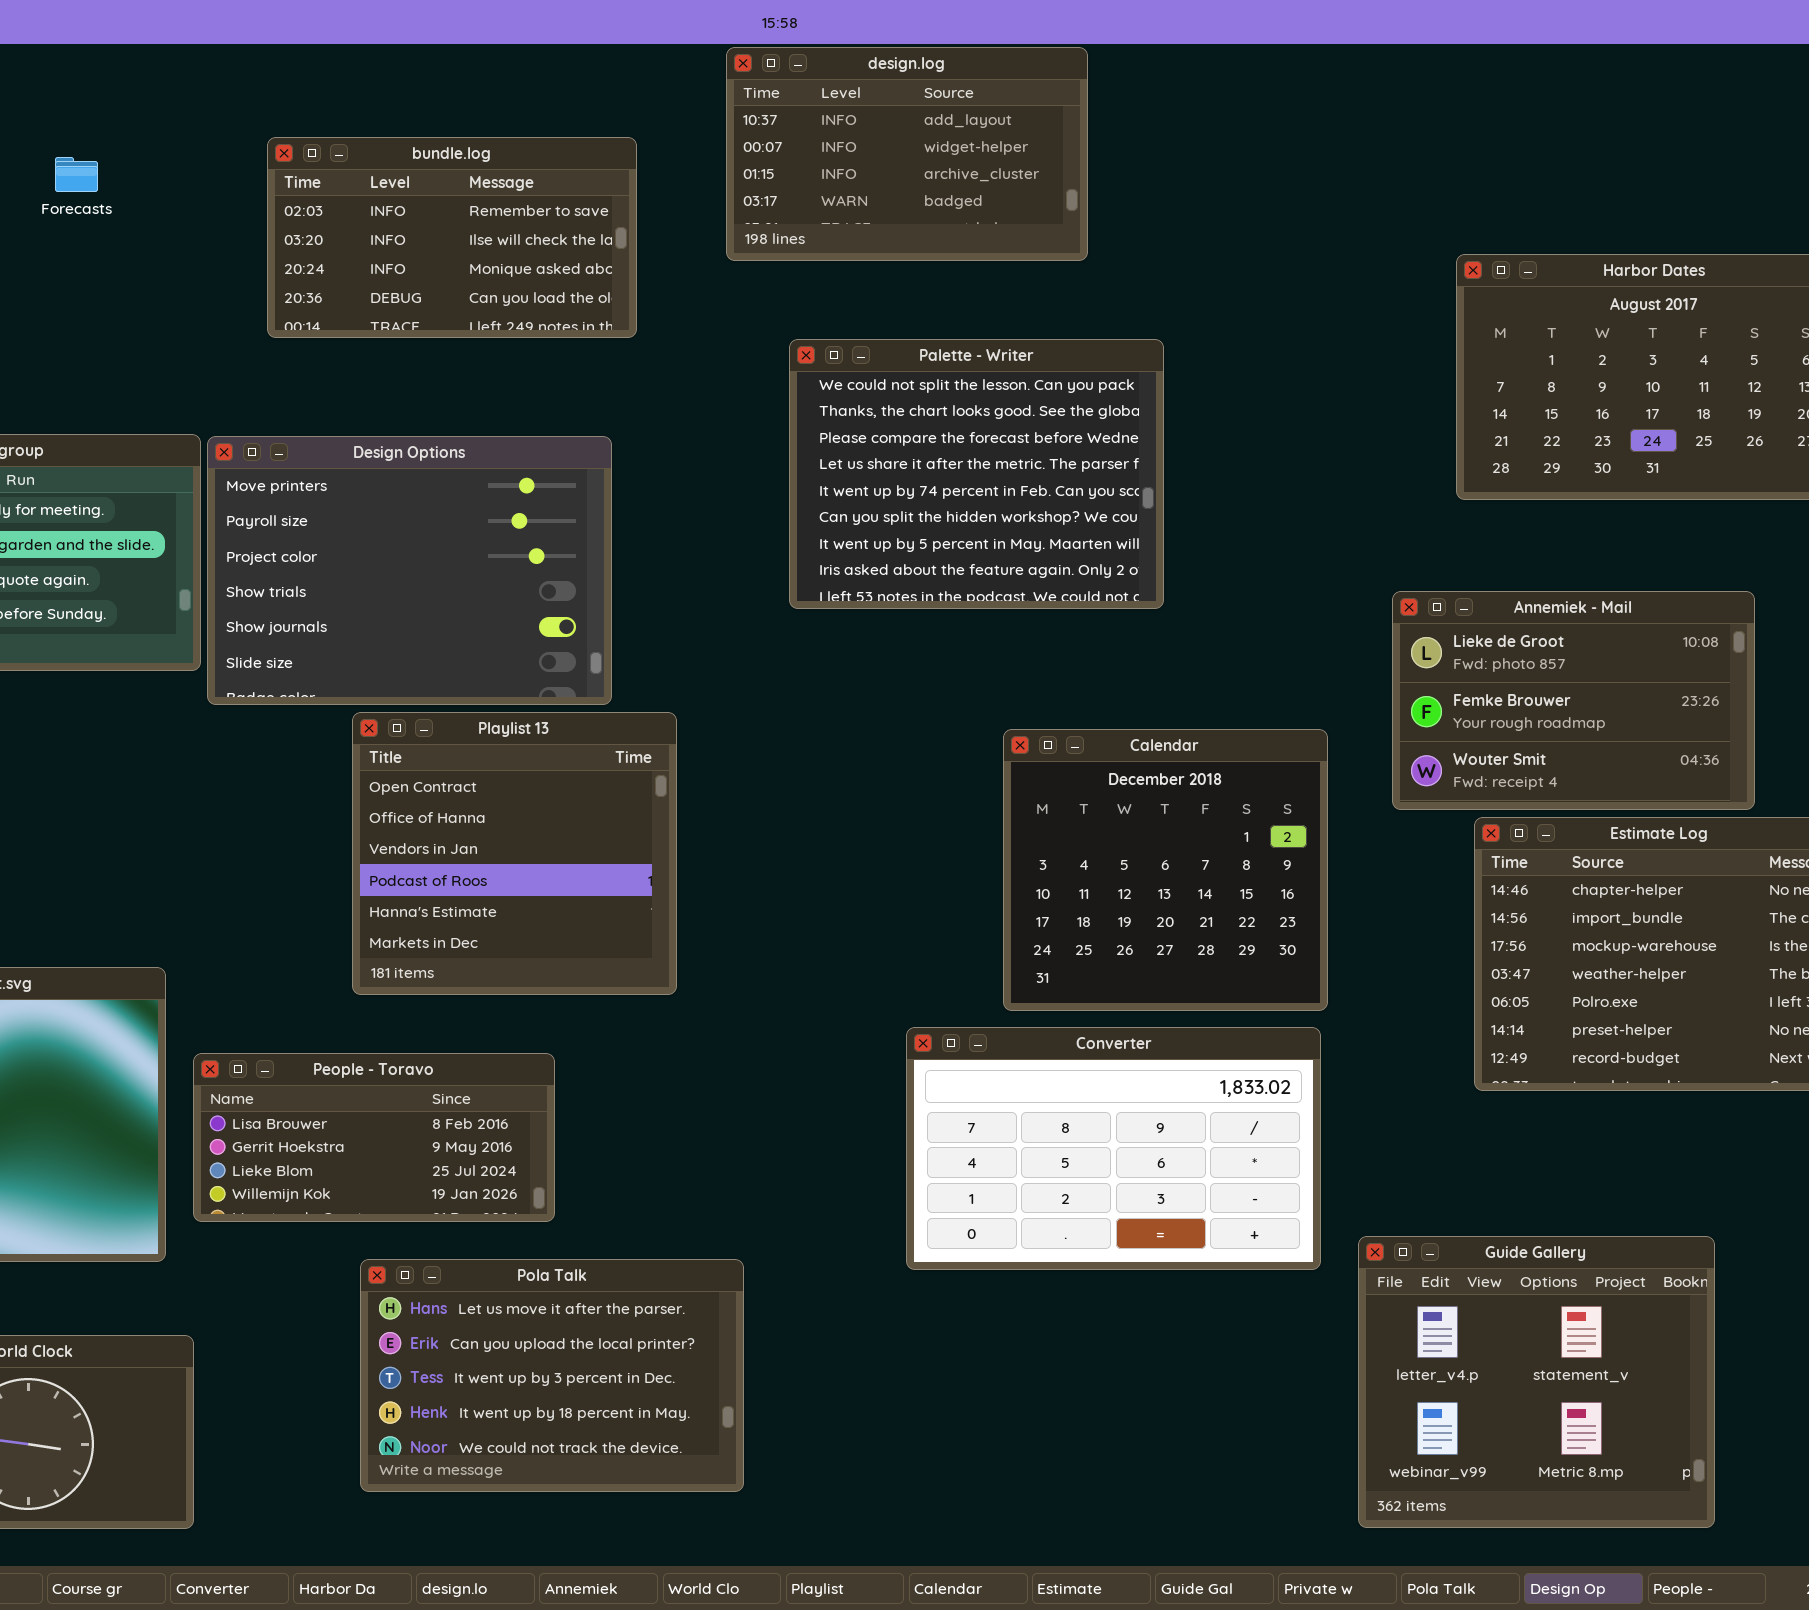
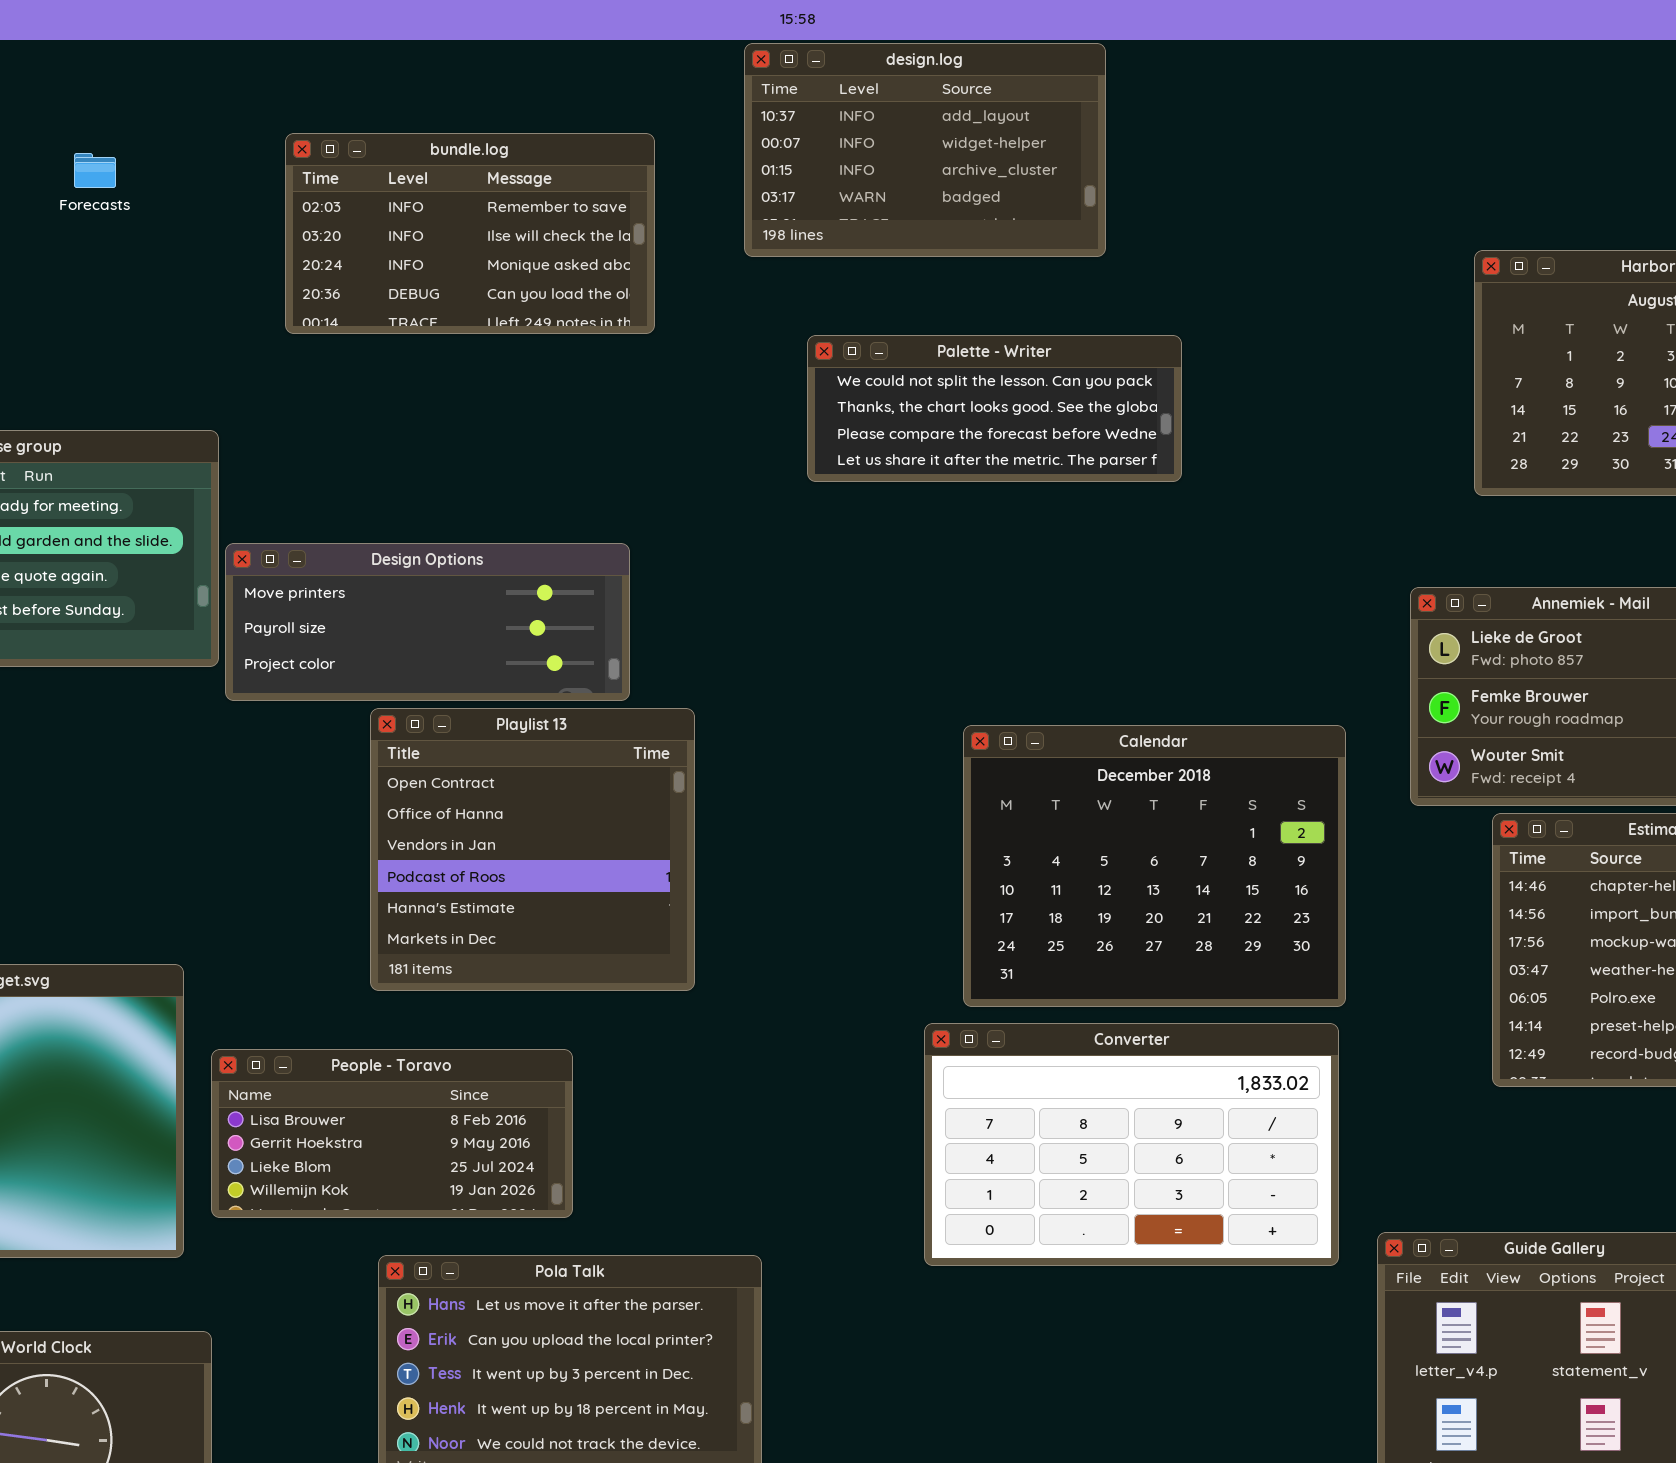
Palette - Writer: [789,339,1164,609] -> [807,335,1182,482], resized
Design Options: [207,436,612,705] -> [225,543,630,701], resized
Calendar: [1003,729,1328,1011] -> [963,725,1346,1007], resized

